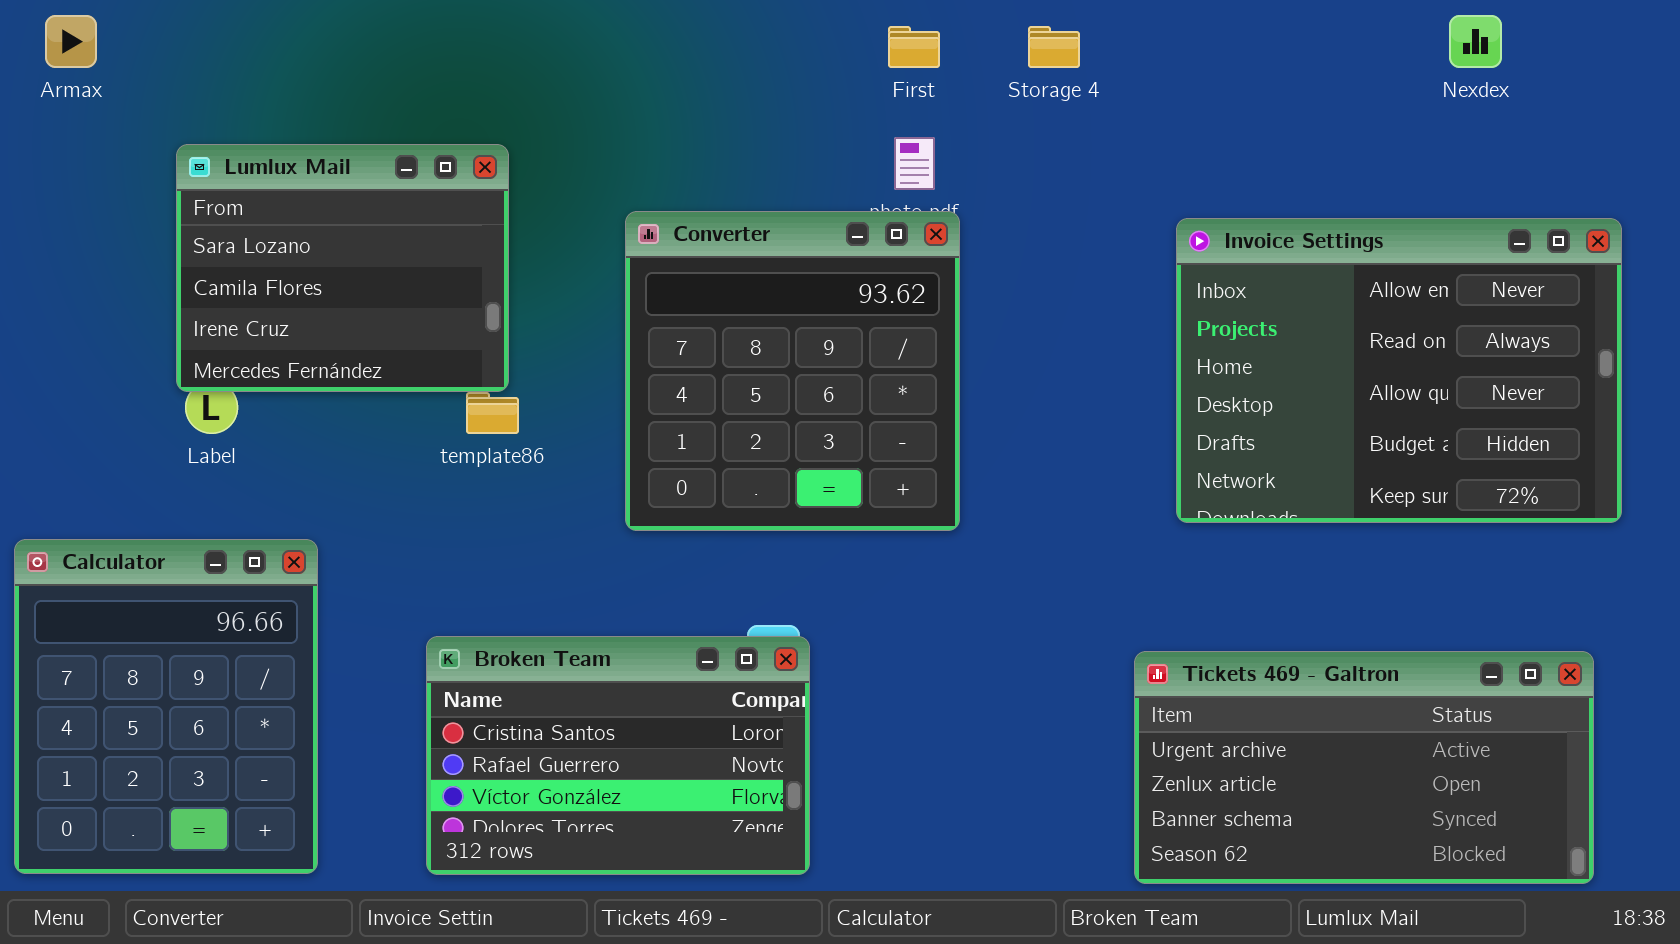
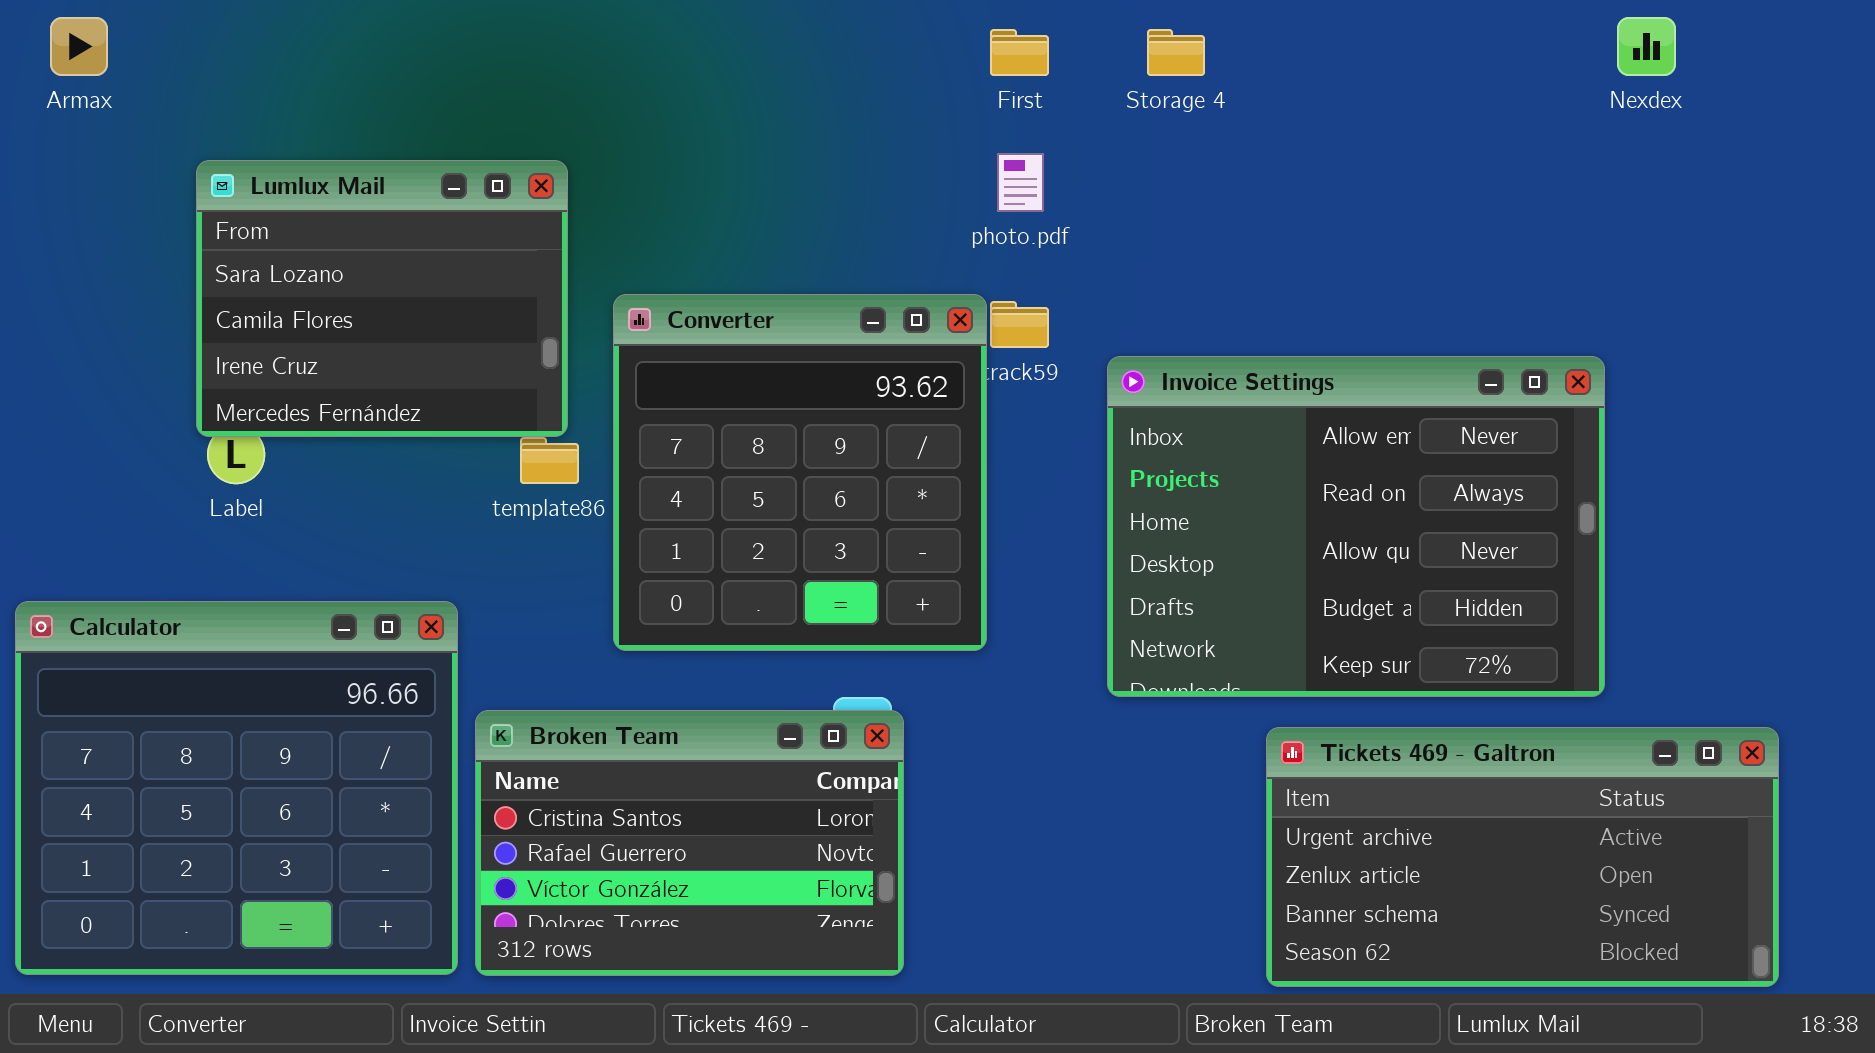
Converter: [625,211,960,531] -> [613,294,987,651], moved
Invoice Settings: [1176,218,1622,523] -> [1107,356,1605,697], moved
Calculator: [14,539,318,874] -> [15,601,458,975], resized

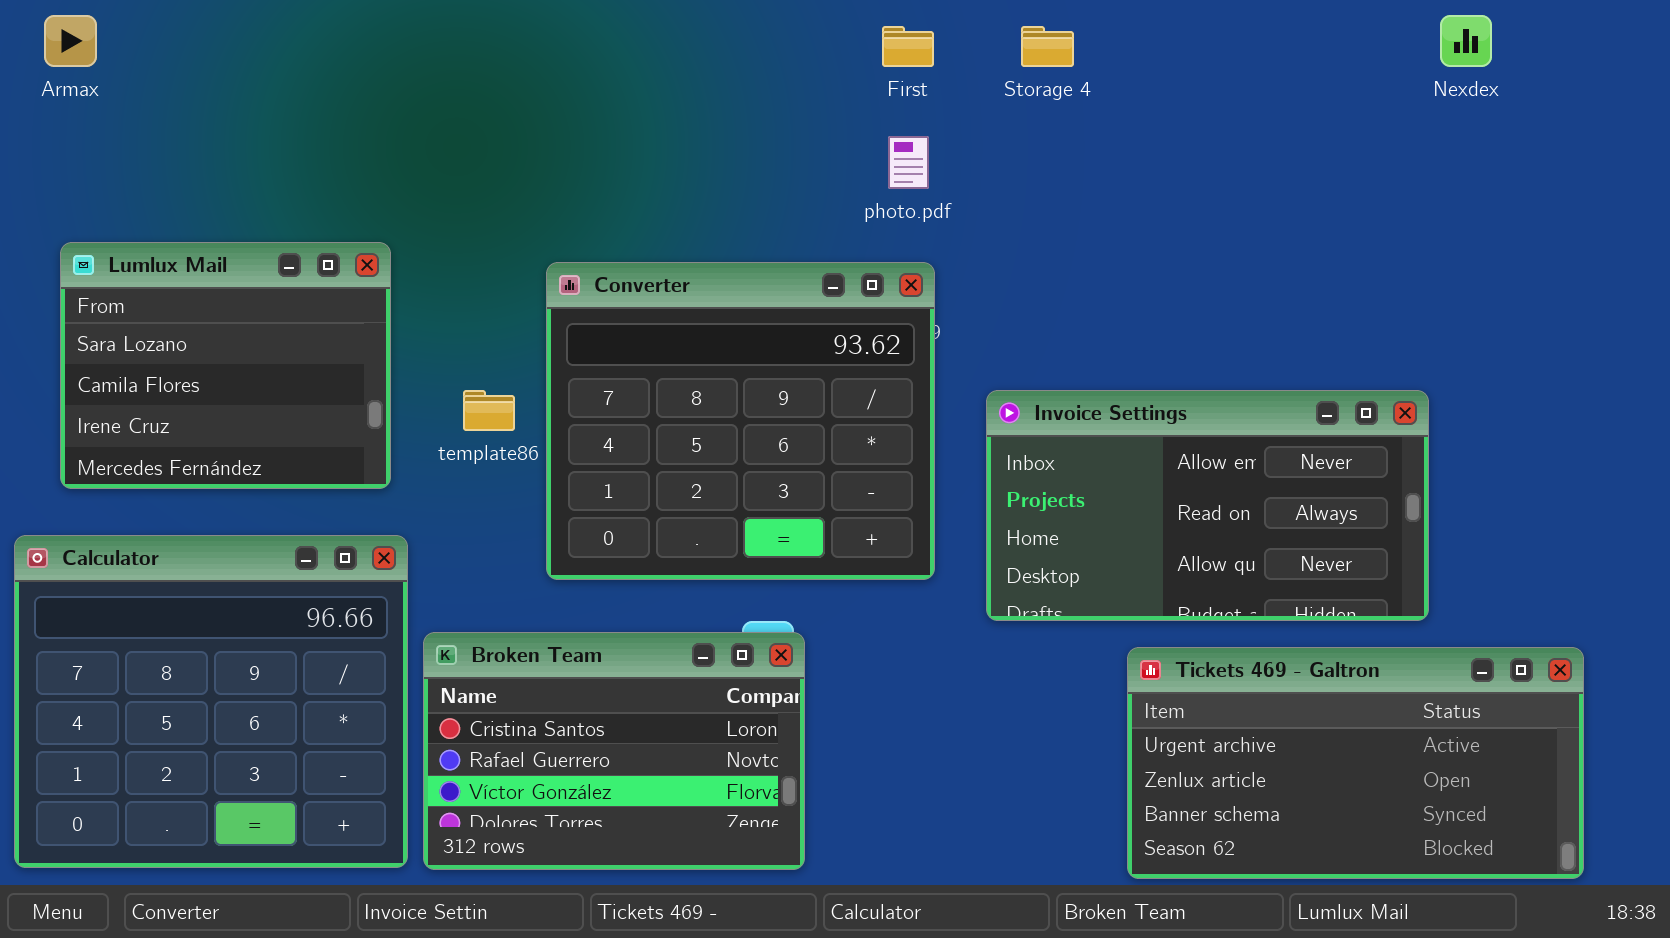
Lumlux Mail: [196,160,568,437] -> [60,242,391,489], moved
Converter: [613,294,987,651] -> [546,262,935,580], resized
Invoice Settings: [1107,356,1605,697] -> [986,390,1429,621], resized

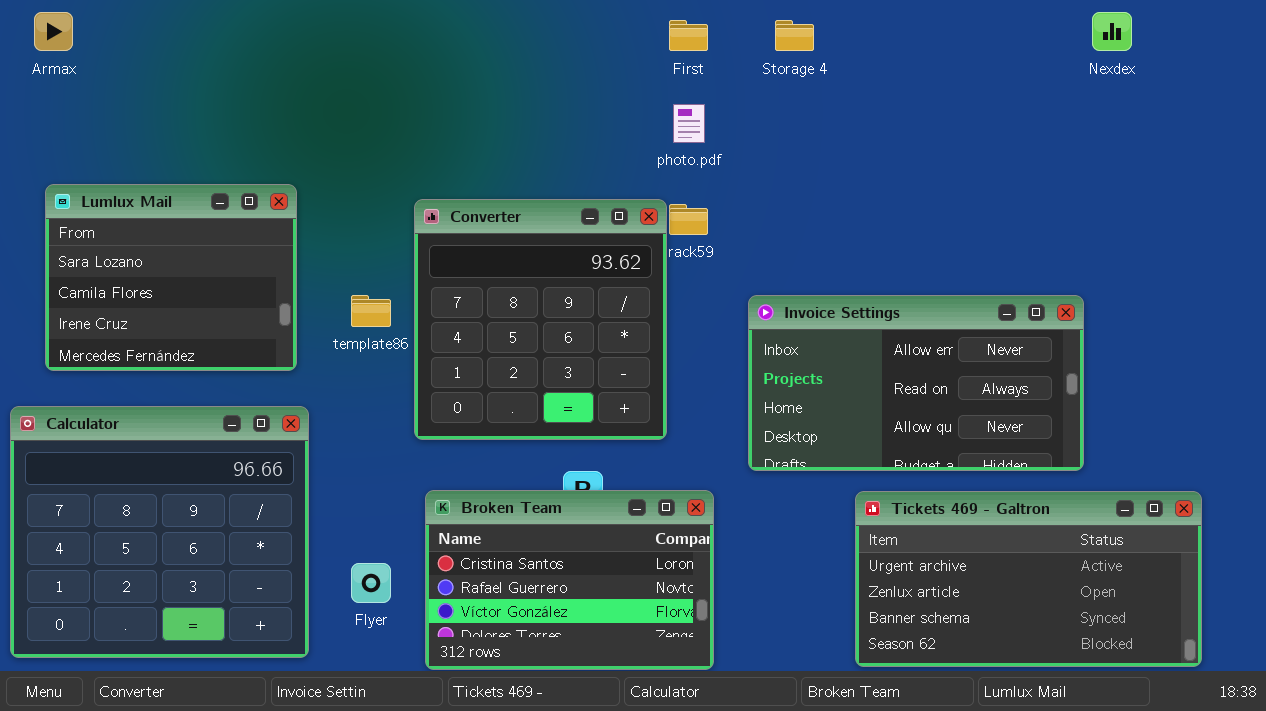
Converter: [546,262,935,580] -> [414,199,667,440], resized
Broken Team: [423,632,805,870] -> [425,490,714,670], moved

